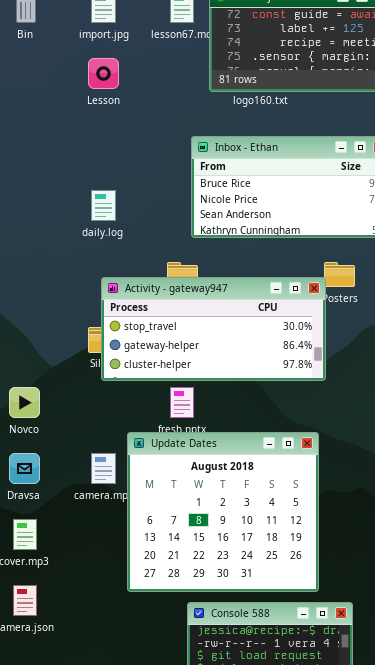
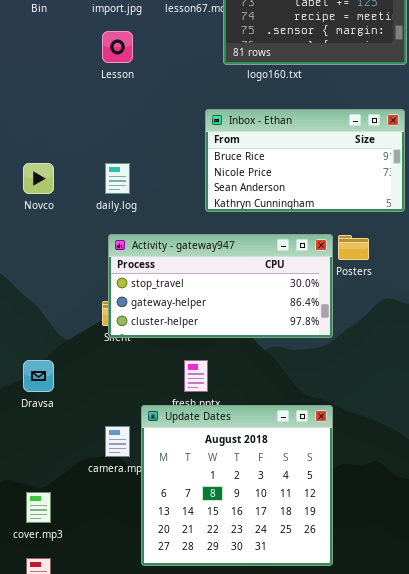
Activity - gateway947: [101,277,326,381] -> [108,234,333,338], moved
Novco: [9,387,40,418] -> [23,163,54,194], moved
Dravsa: [9,453,40,484] -> [23,360,54,392], moved

